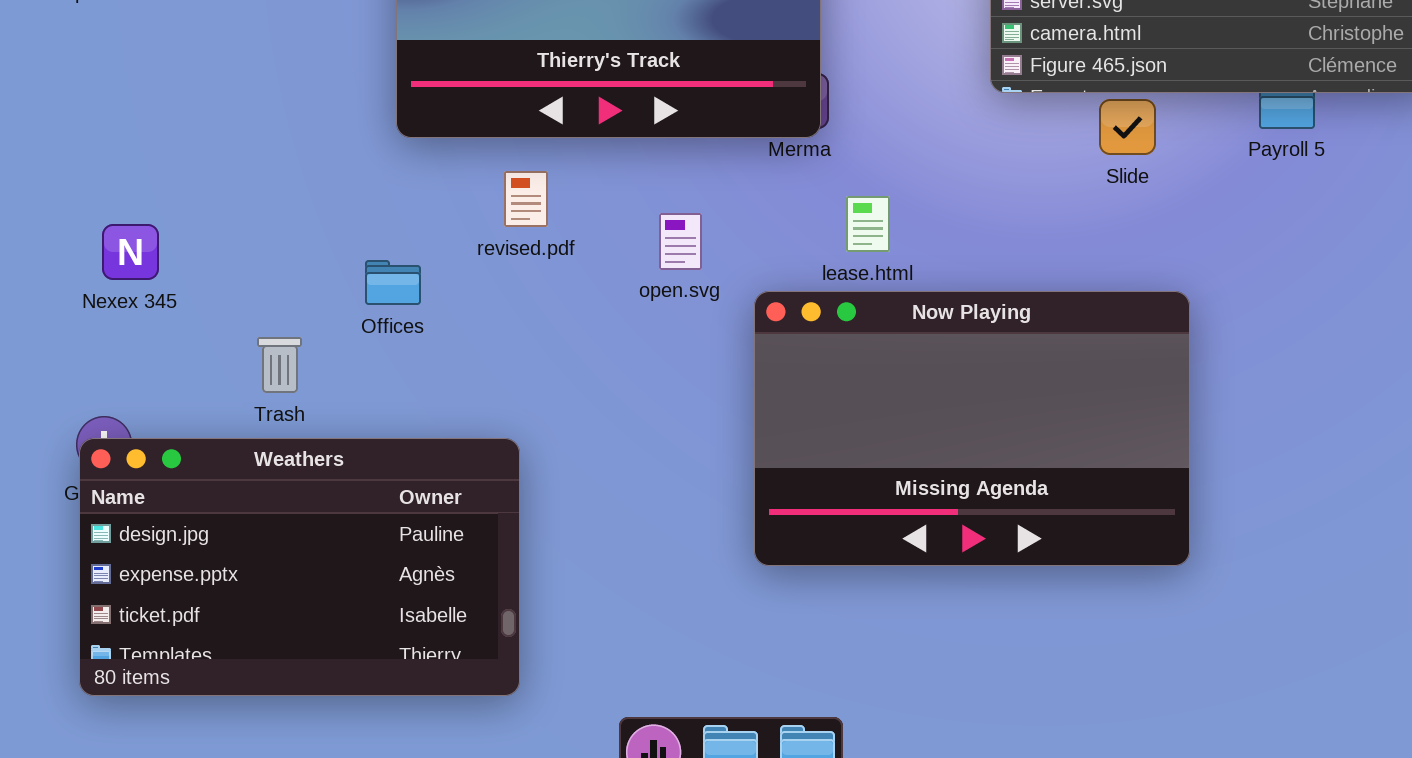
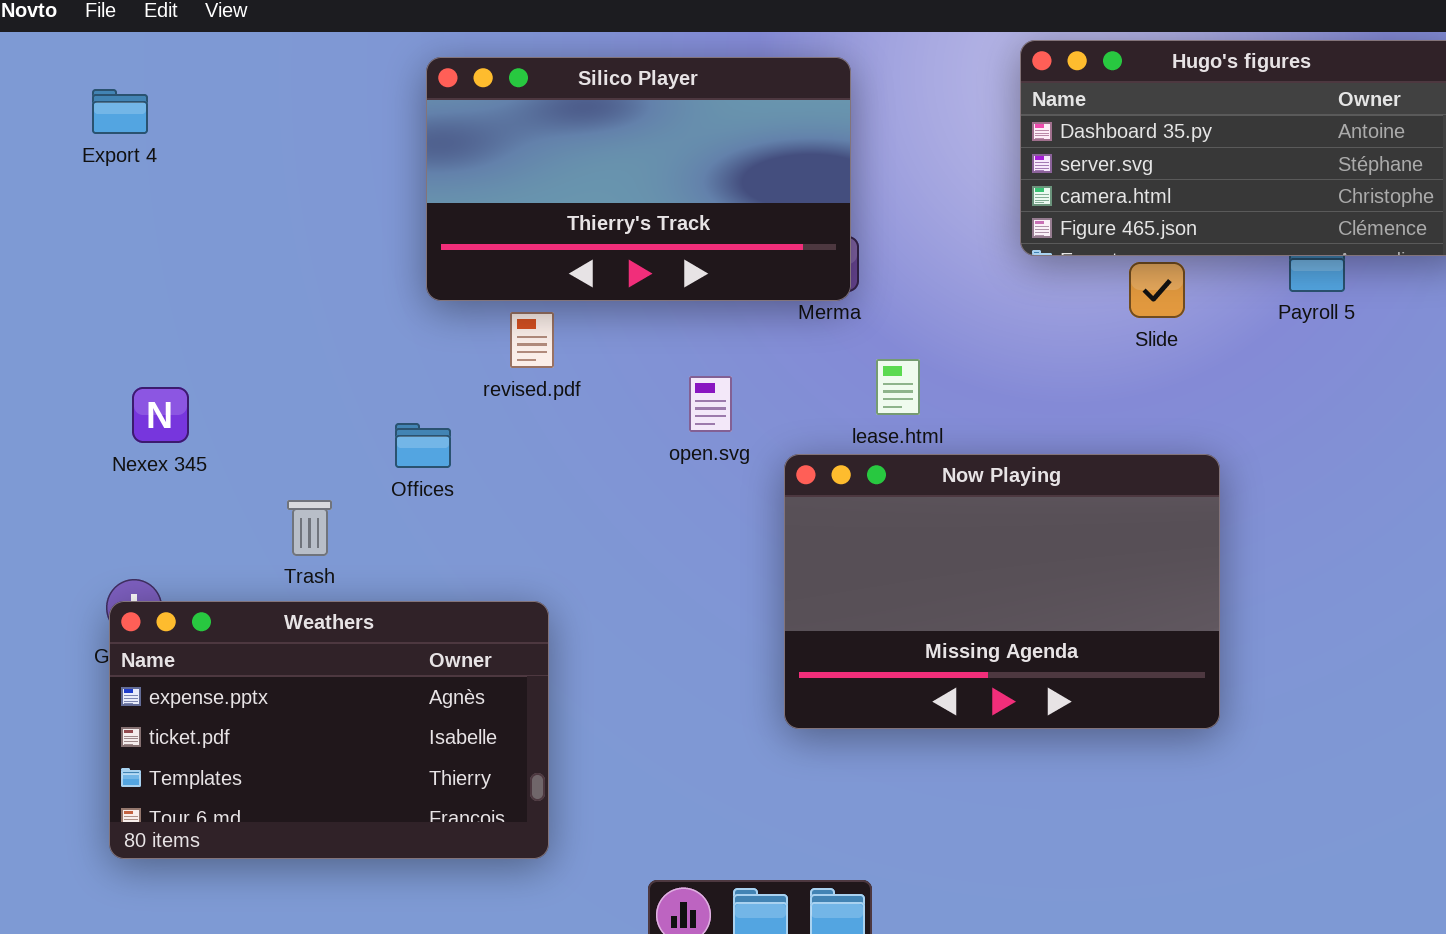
revised.pdf: [504,171,548,227] -> [510,312,554,368], moved
Weathers: [79,438,520,696] -> [109,601,549,859], scrolled down 1 row

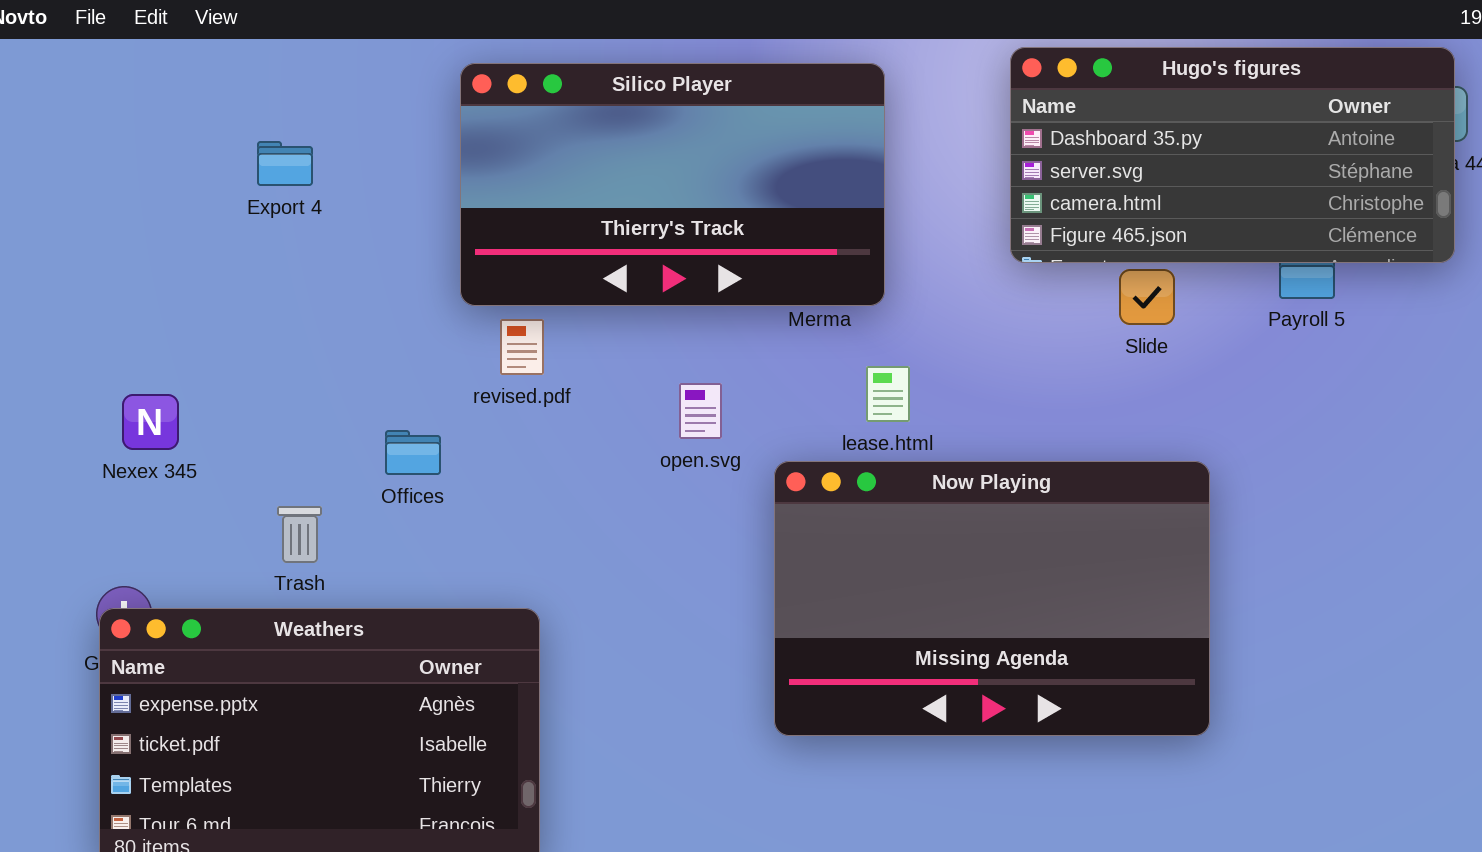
Silico Player: [426,57,851,301] -> [460,63,885,306], moved
Export 4: [92,89,148,134] -> [257,141,313,186], moved

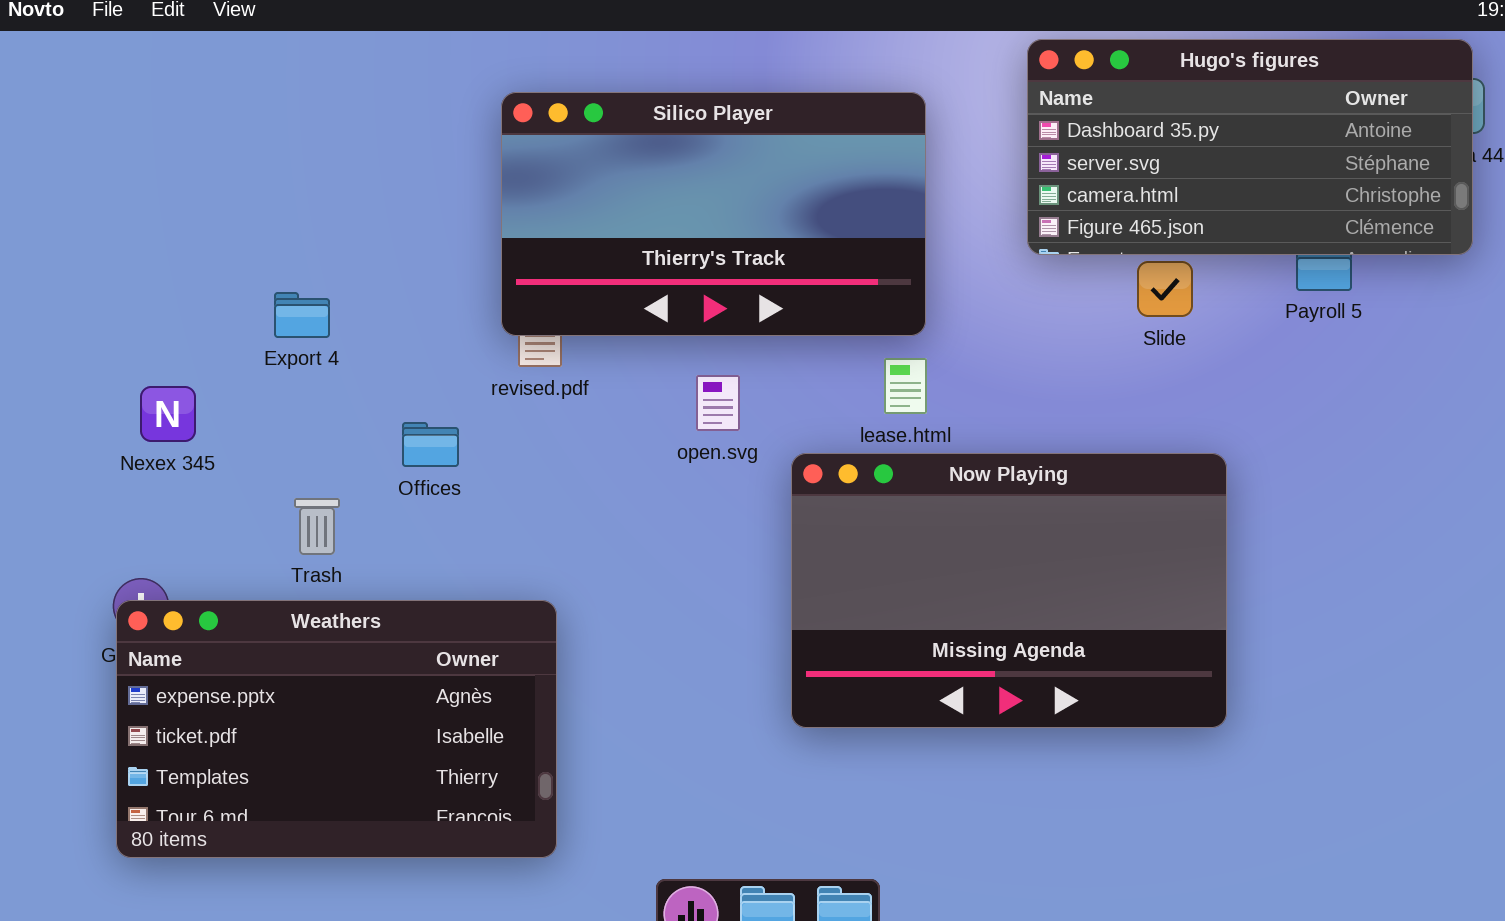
Silico Player: [460,63,885,306] -> [501,92,926,336], moved
Export 4: [257,141,313,186] -> [274,292,330,338], moved

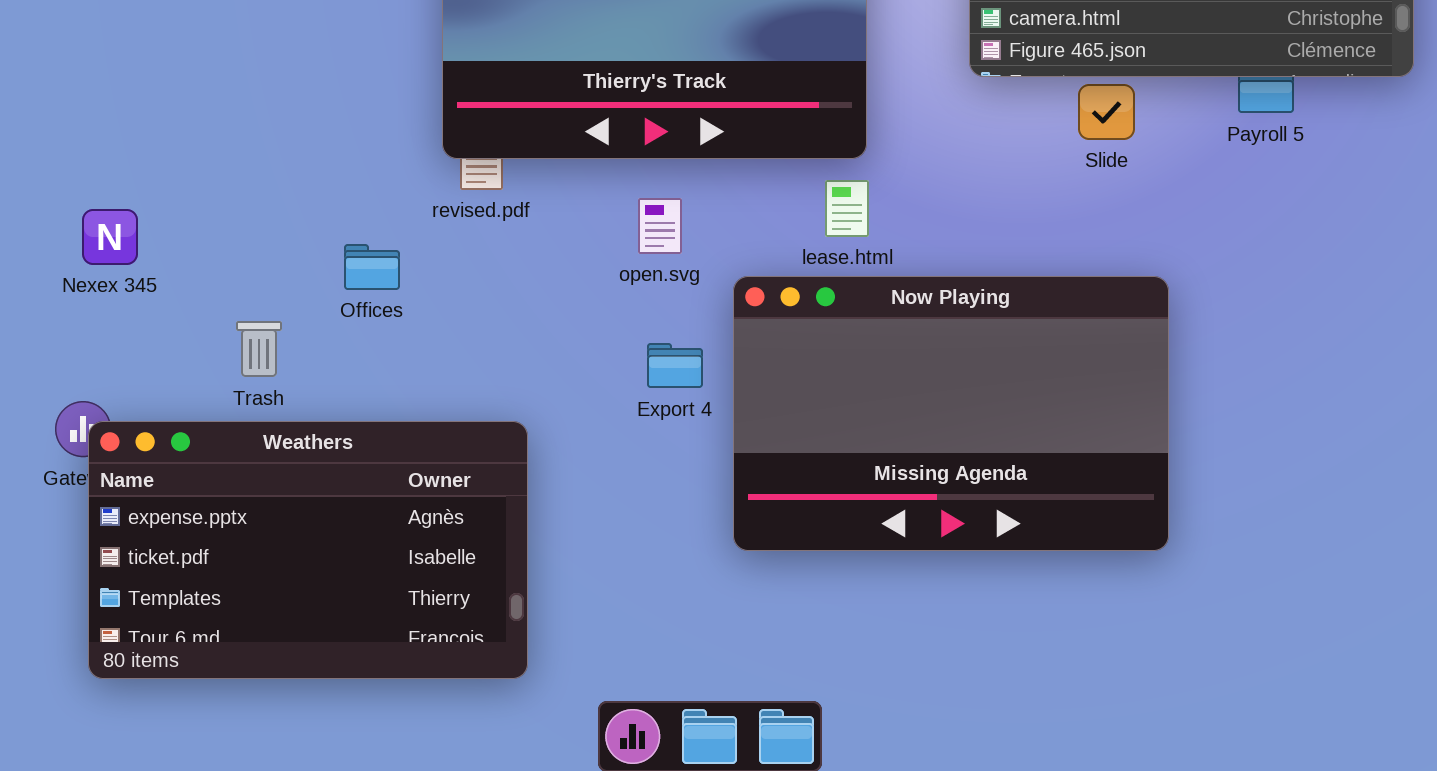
Export 4: [274,292,330,338] -> [647,343,703,388], moved
Weathers: [116,600,557,858] -> [88,421,528,679], moved

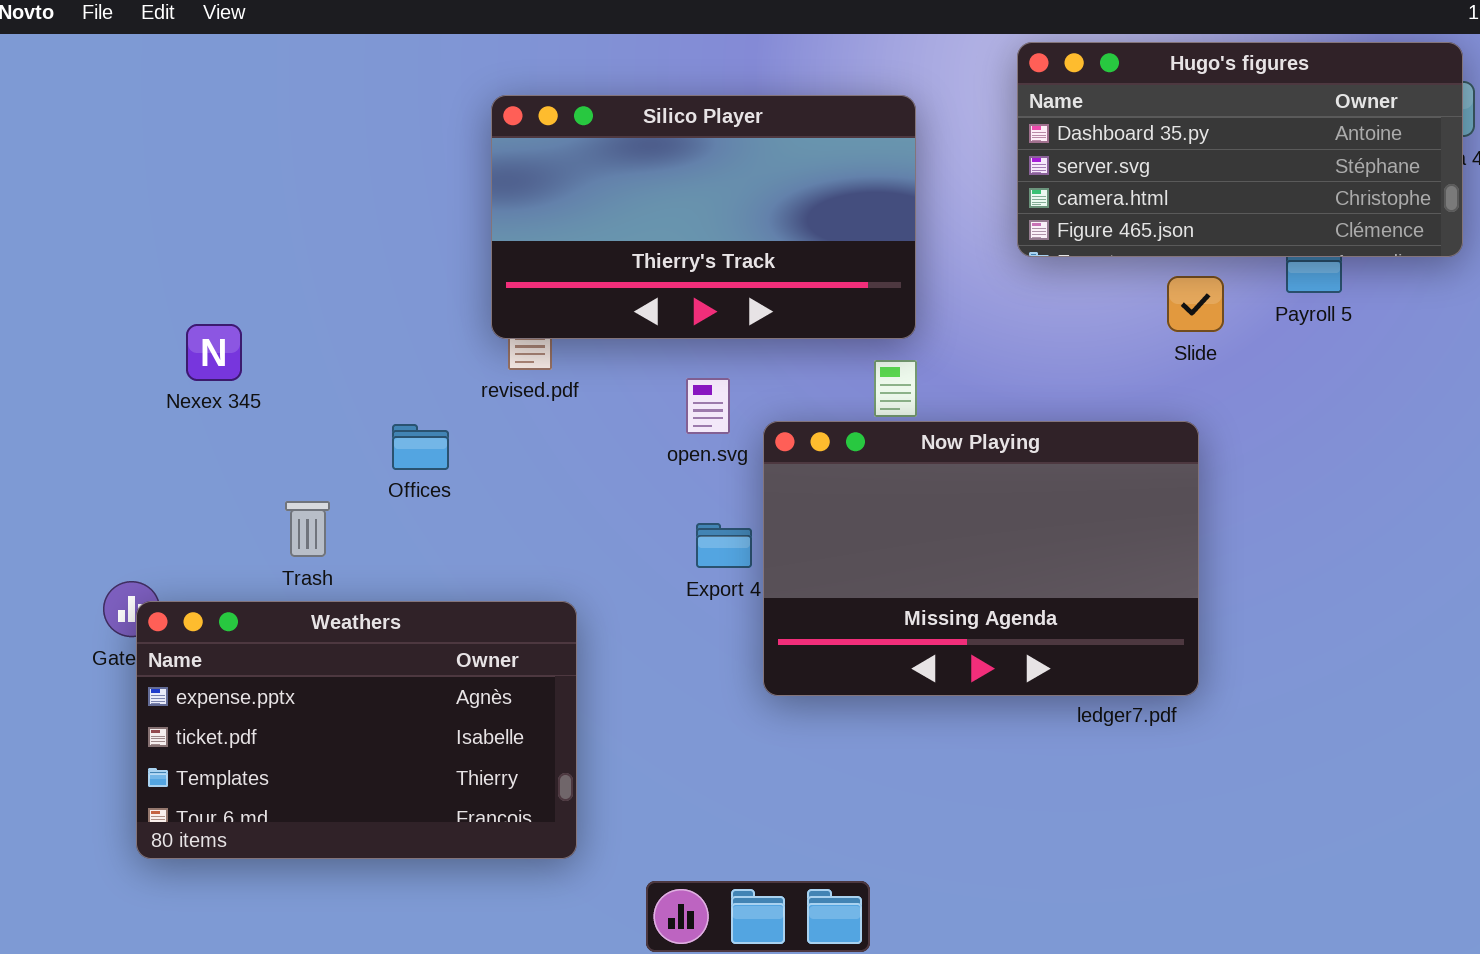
Slide: [1078,84,1135,140] -> [1167,276,1224,332], moved
Nexex 345: [82,209,138,265] -> [186,324,242,381], moved
Now Playing: [733,276,1169,551] -> [763,421,1199,696], moved

